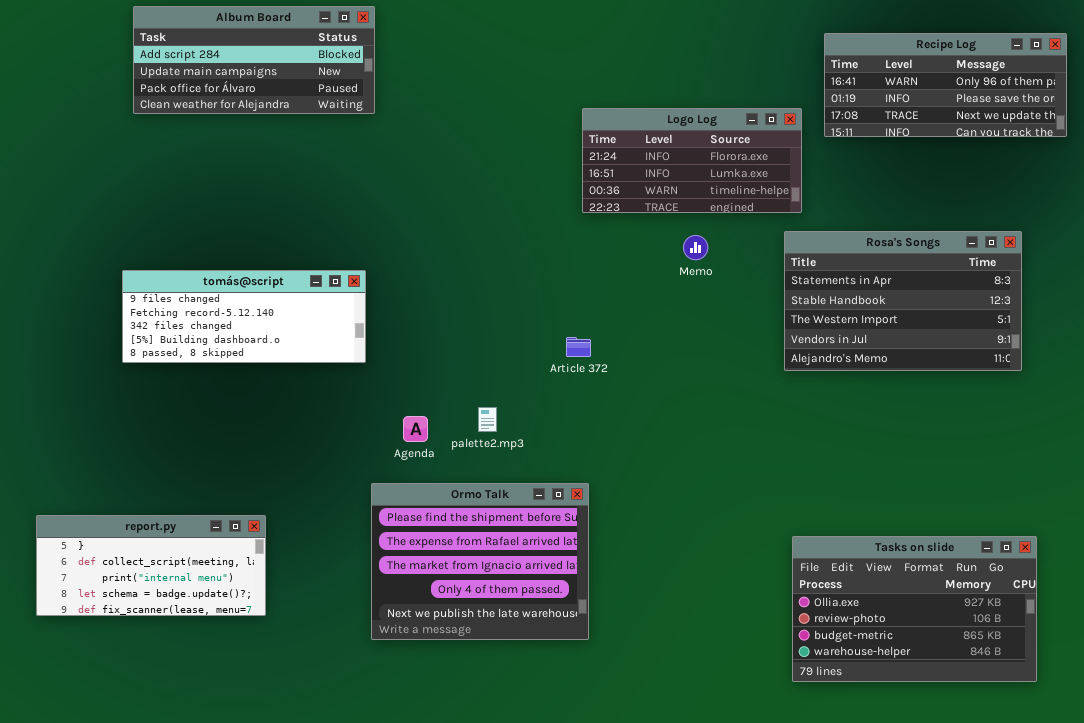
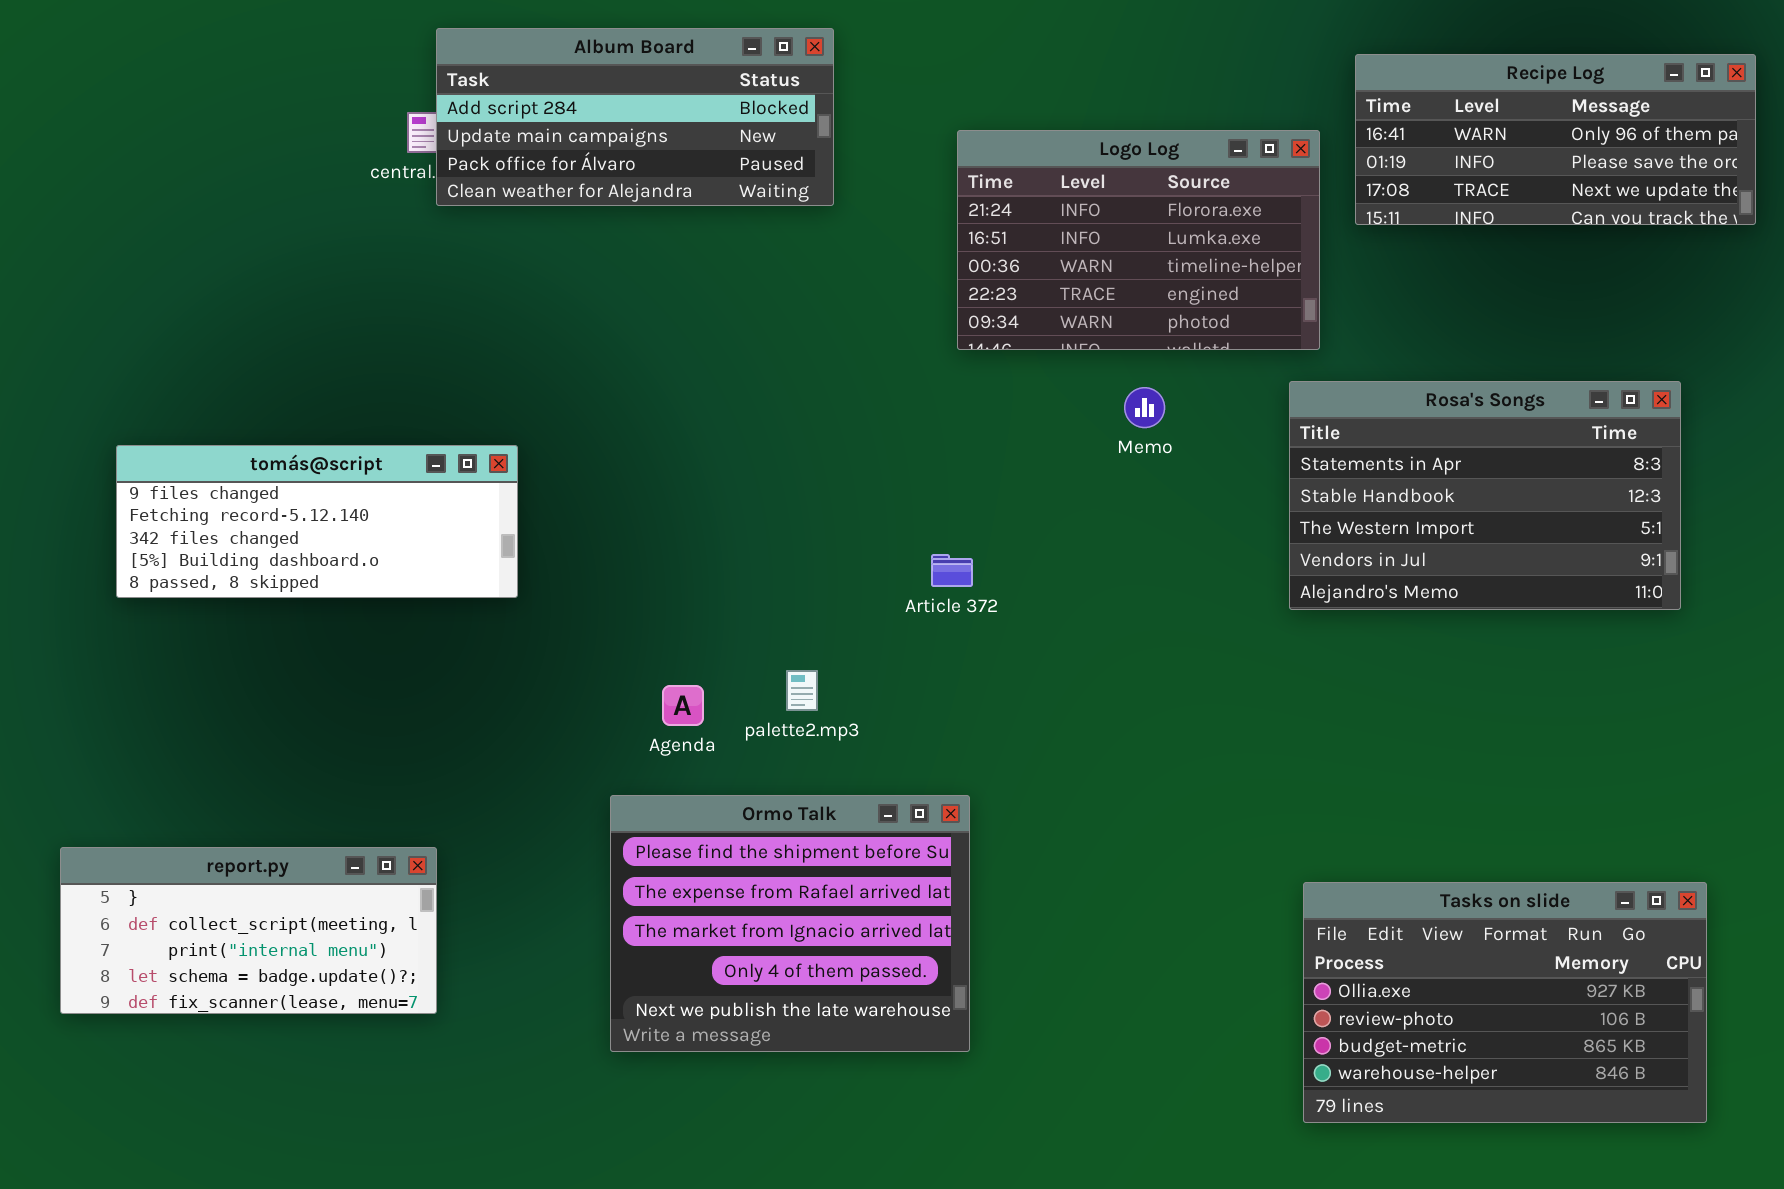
Album Board: [133,6,375,114] -> [436,28,834,206], moved
Logo Log: [582,108,802,213] -> [957,130,1320,350], resized
tomás@script: [122,270,366,363] -> [116,445,518,598], moved

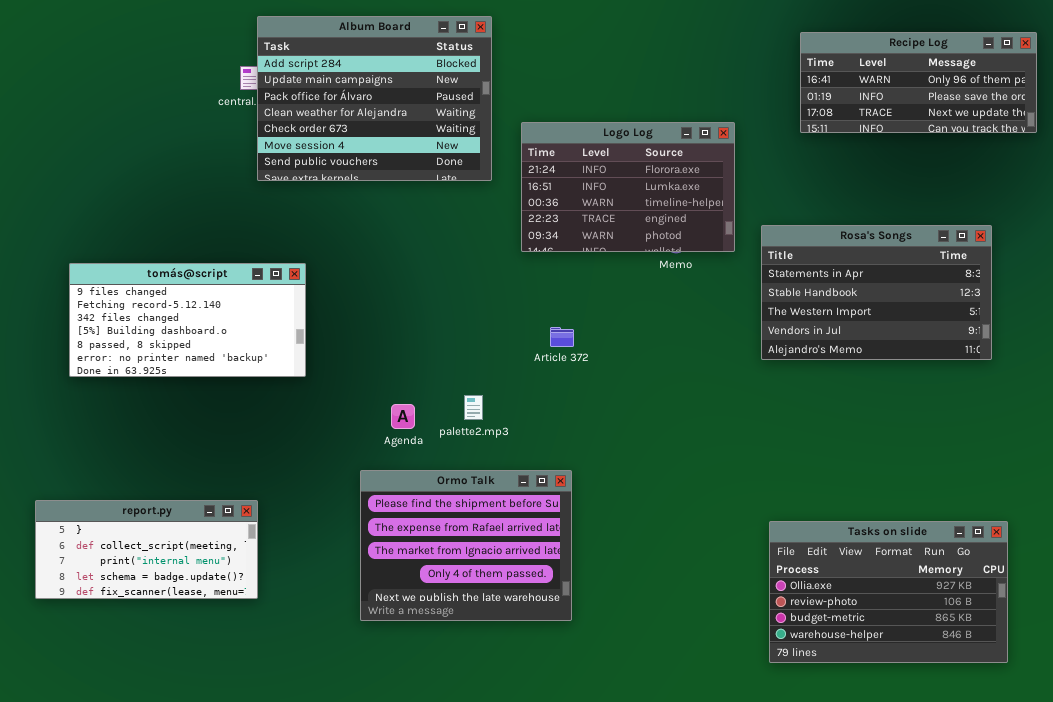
Album Board: [436,28,834,206] -> [257,16,492,181], resized
Logo Log: [957,130,1320,350] -> [521,122,735,252], moved
tomás@script: [116,445,518,598] -> [69,263,306,377], resized

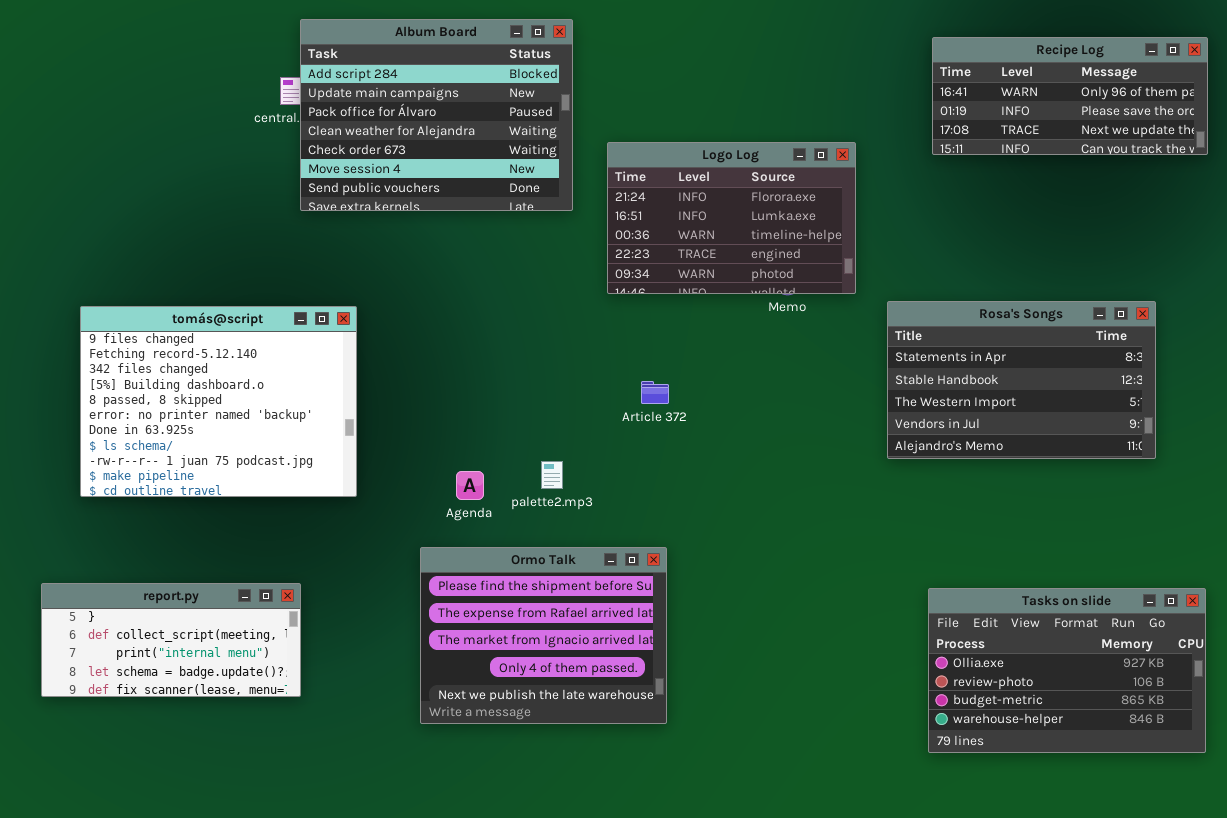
Rosa's Songs: [761,225,992,360] -> [887,301,1156,459], moved
tomás@script: [69,263,306,377] -> [80,306,357,497], resized
Tasks on slide: [769,521,1008,663] -> [928,588,1206,753], moved

